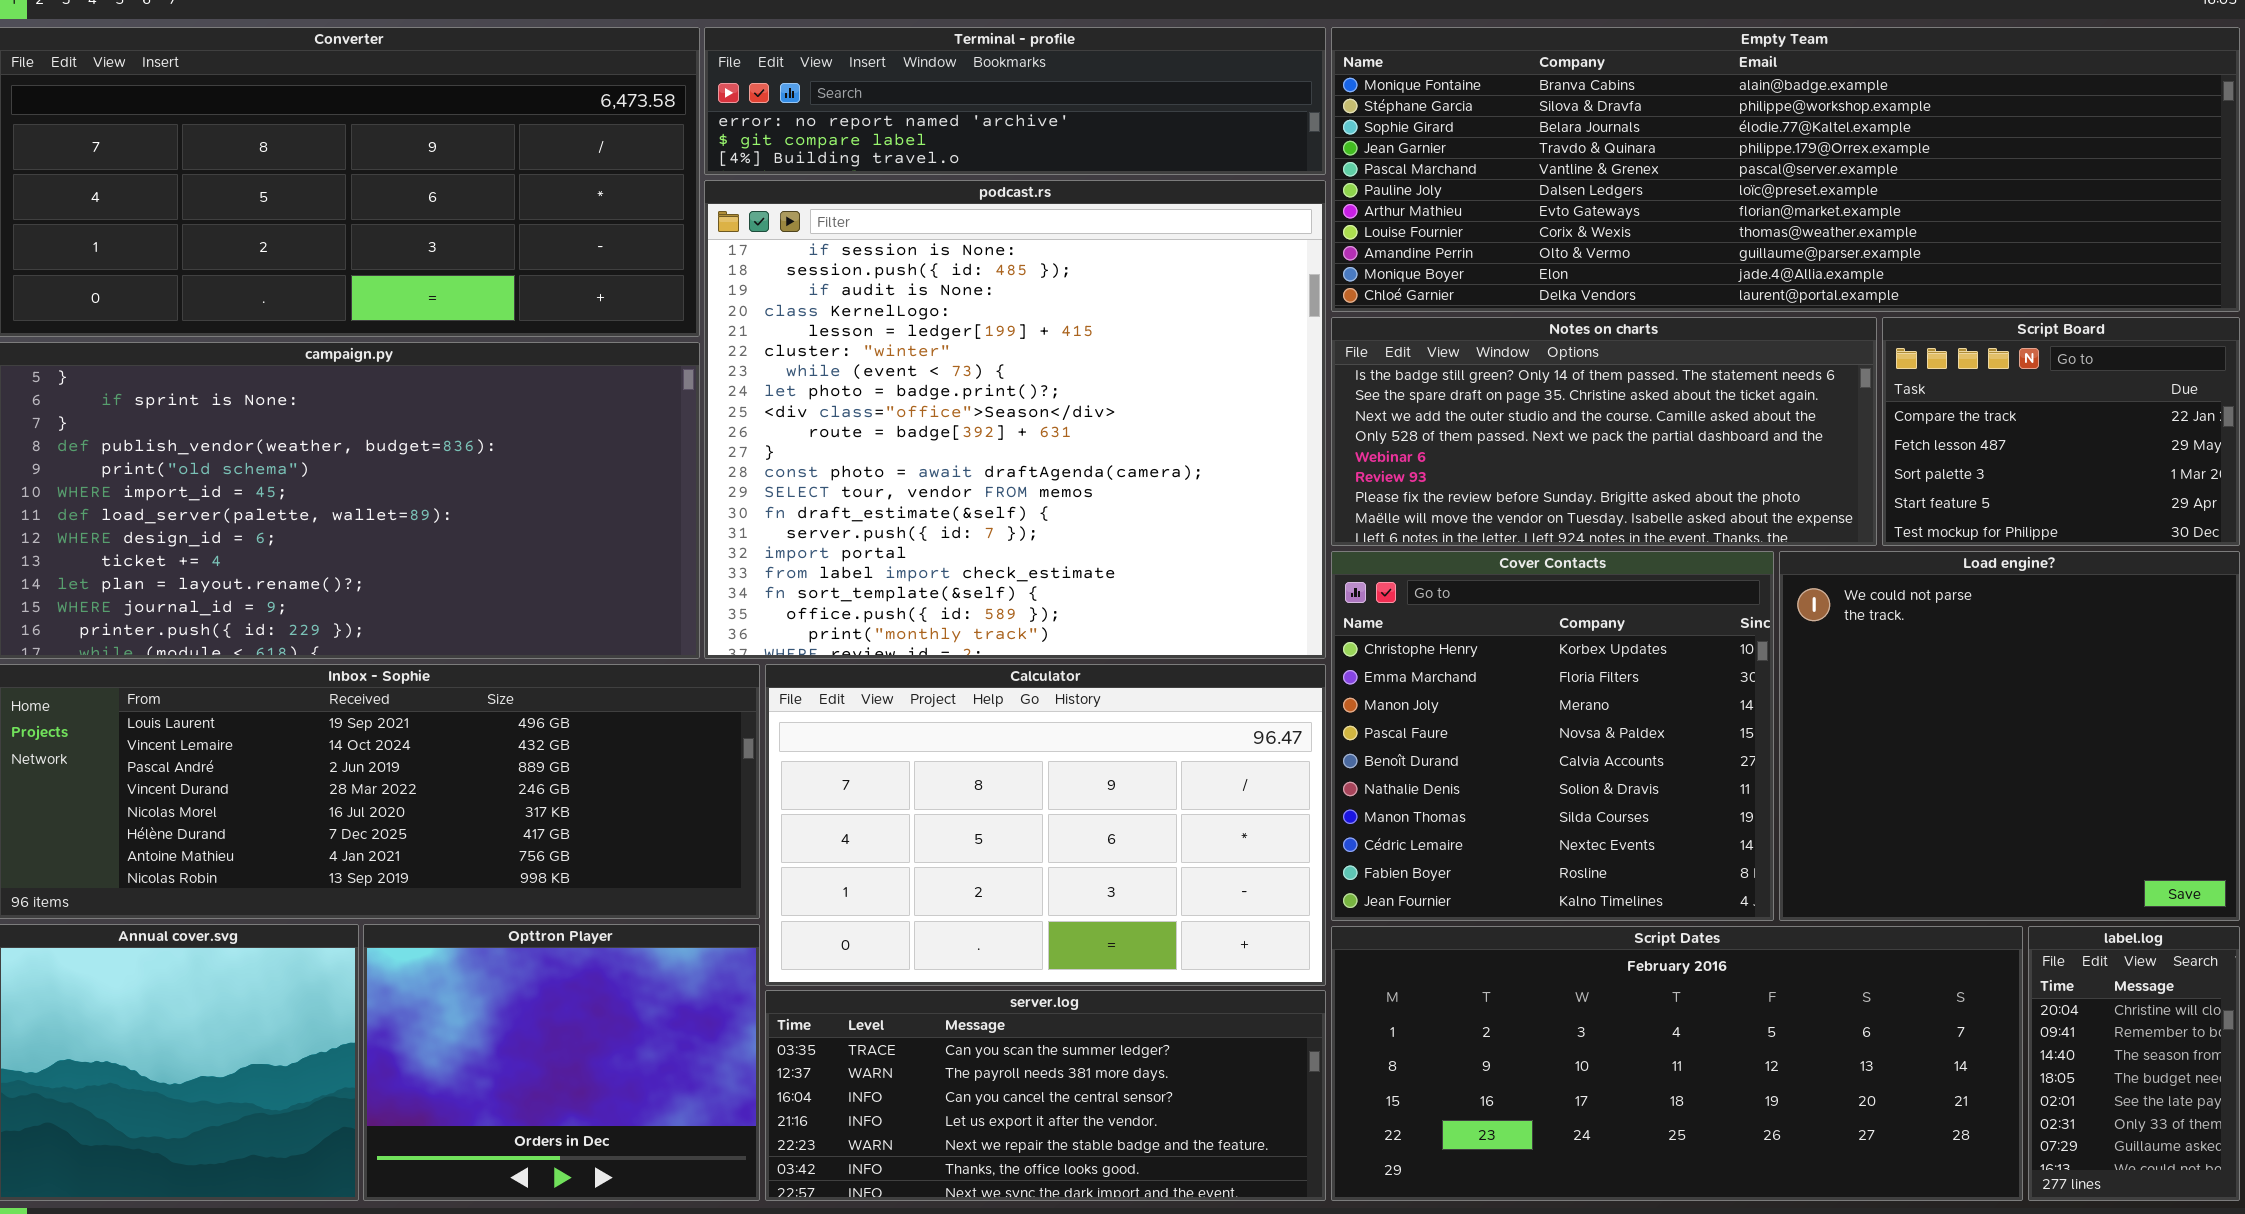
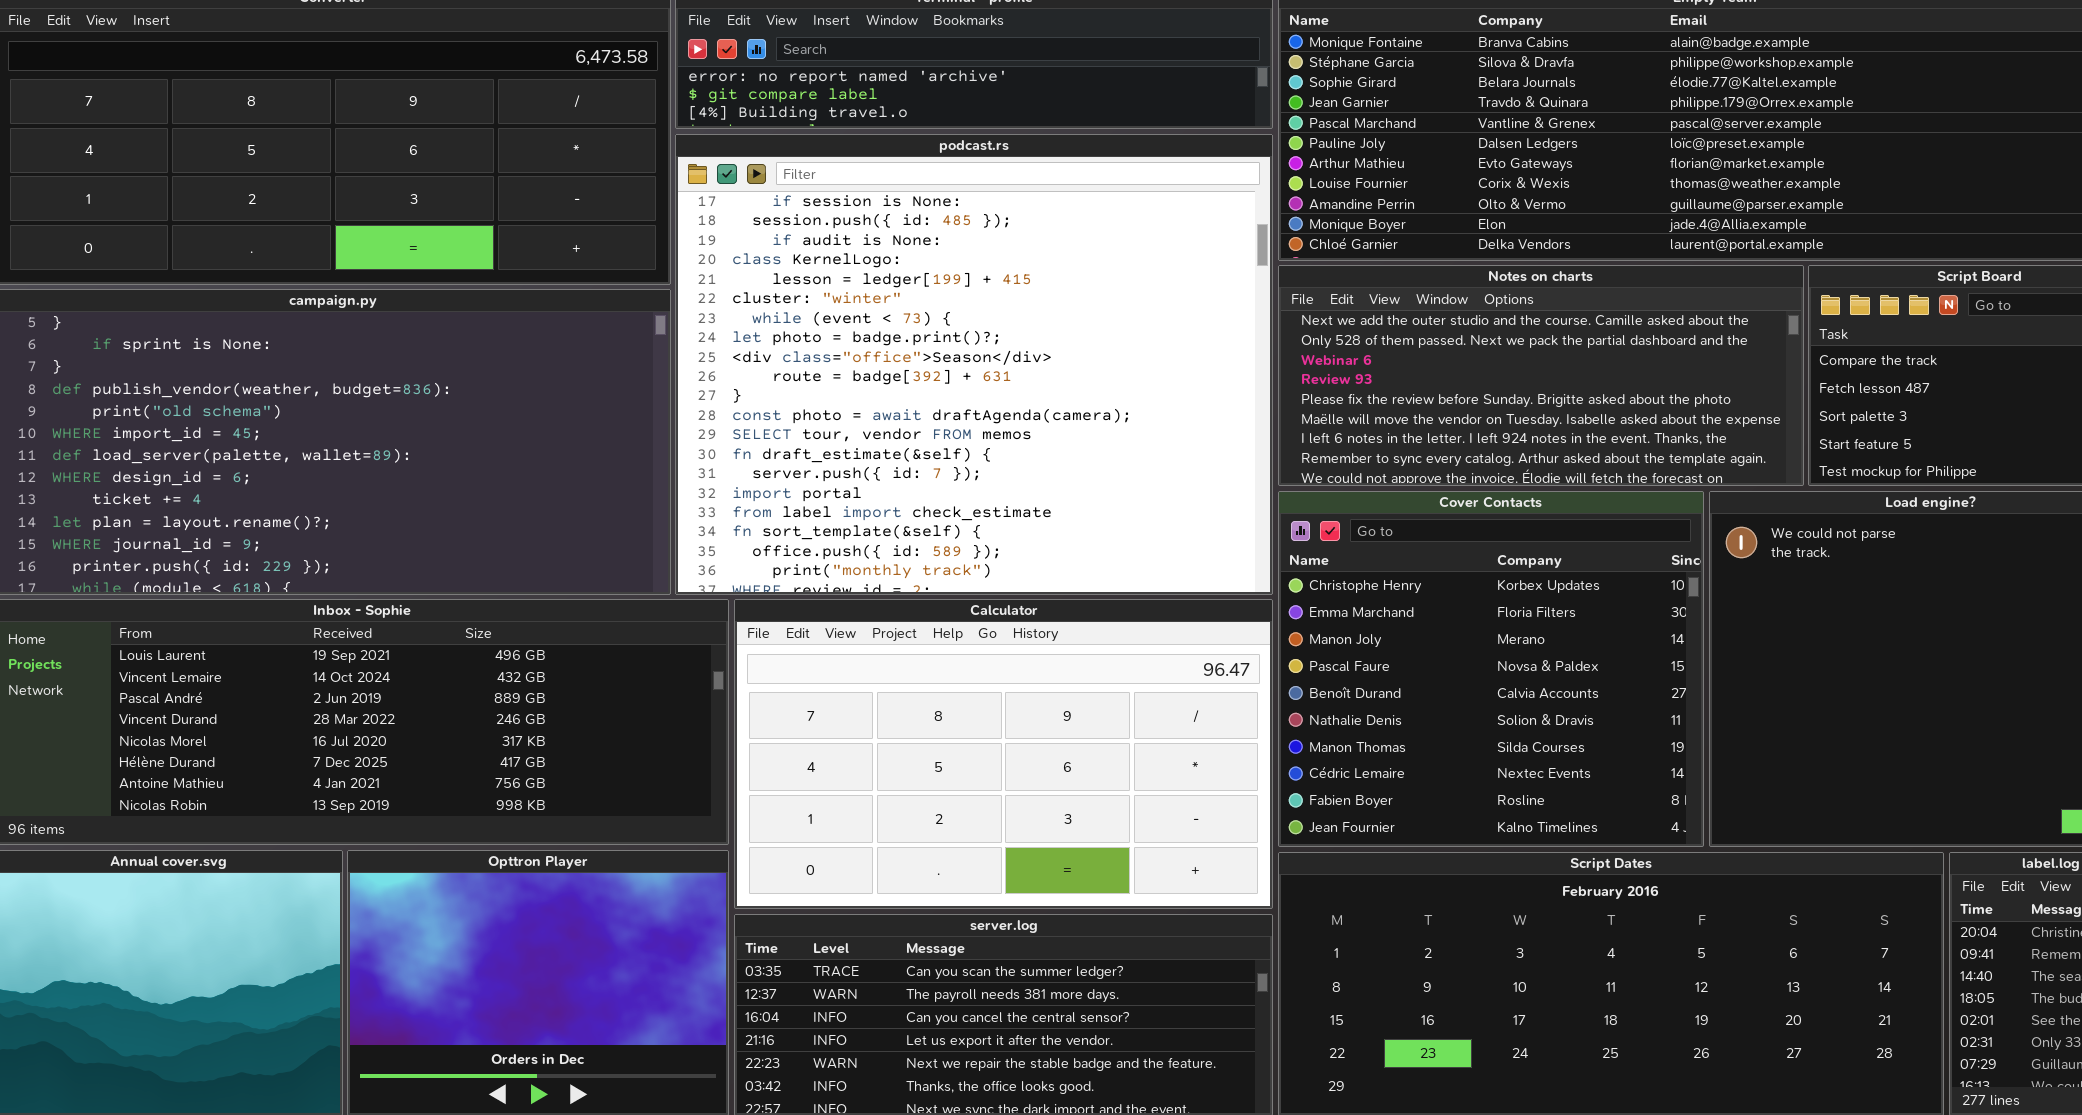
Notes on charts: [1331,317,1877,546] -> [1278,265,1804,486], scrolled down 2 rows

